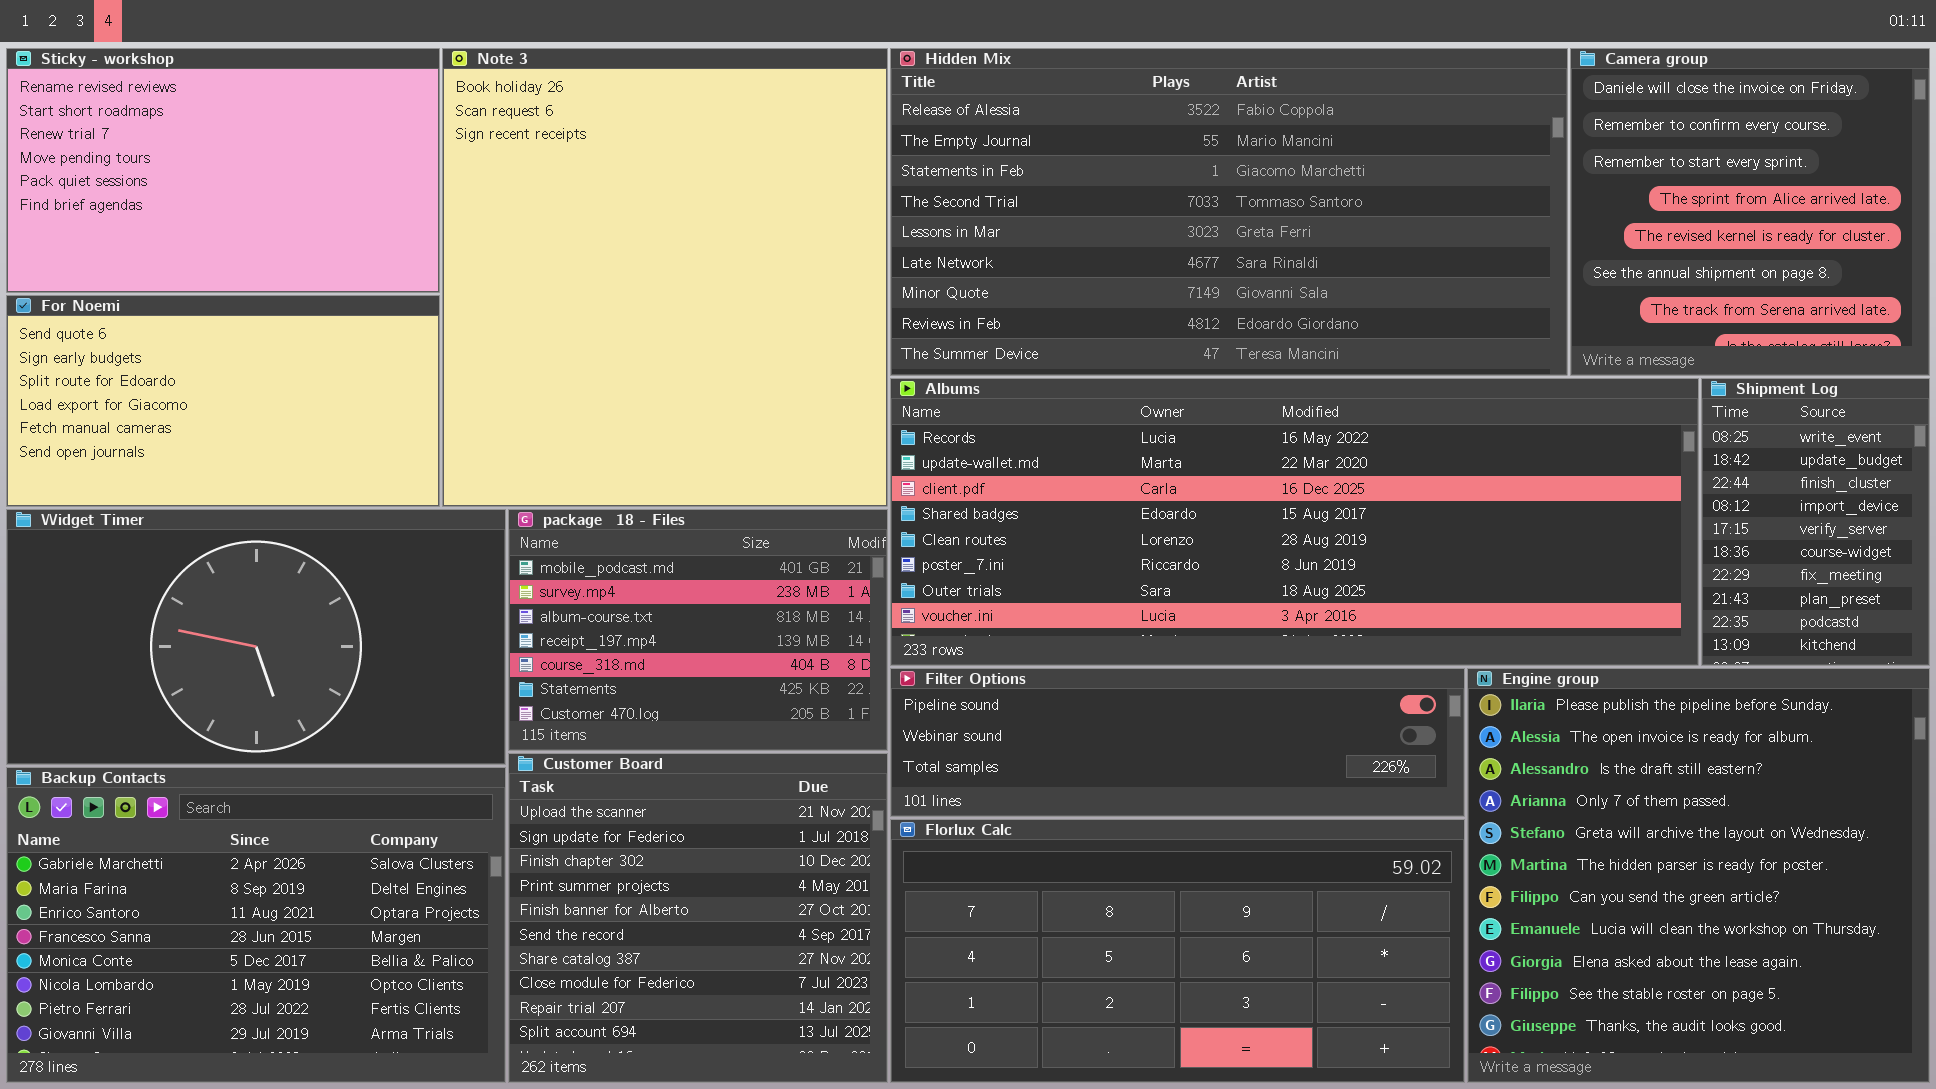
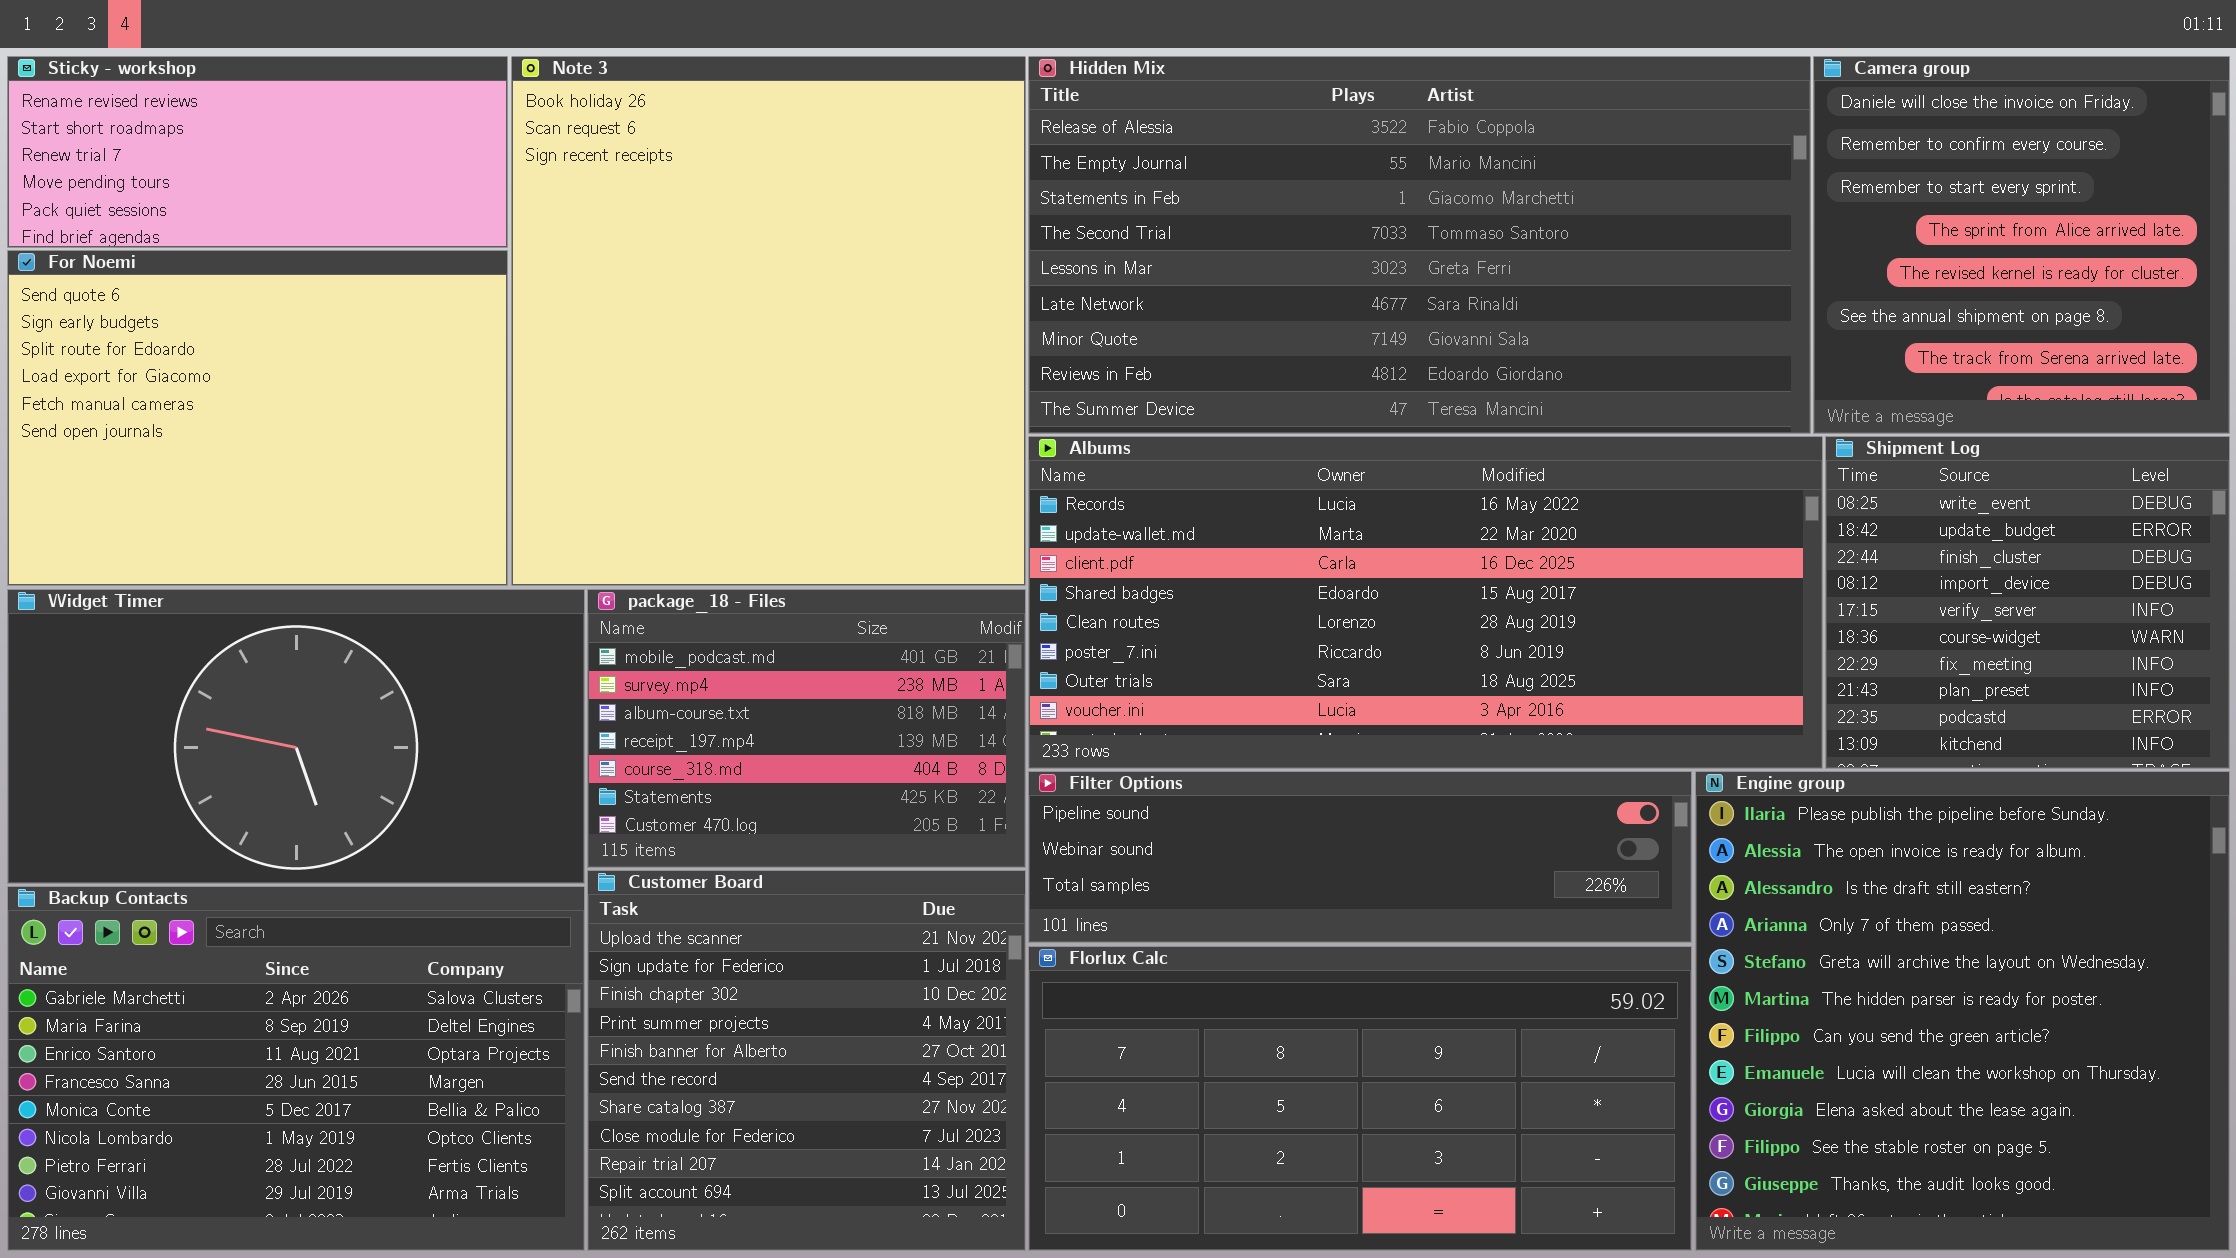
Sticky - workshop: [6,48,440,293] -> [7,56,508,248], resized
For Noemi: [6,295,440,507] -> [7,250,508,586], resized
Albums: [890,378,1699,666] -> [1028,436,1823,769], resized
Shipment Log: [1701,378,1930,666] -> [1825,436,2230,769], resized

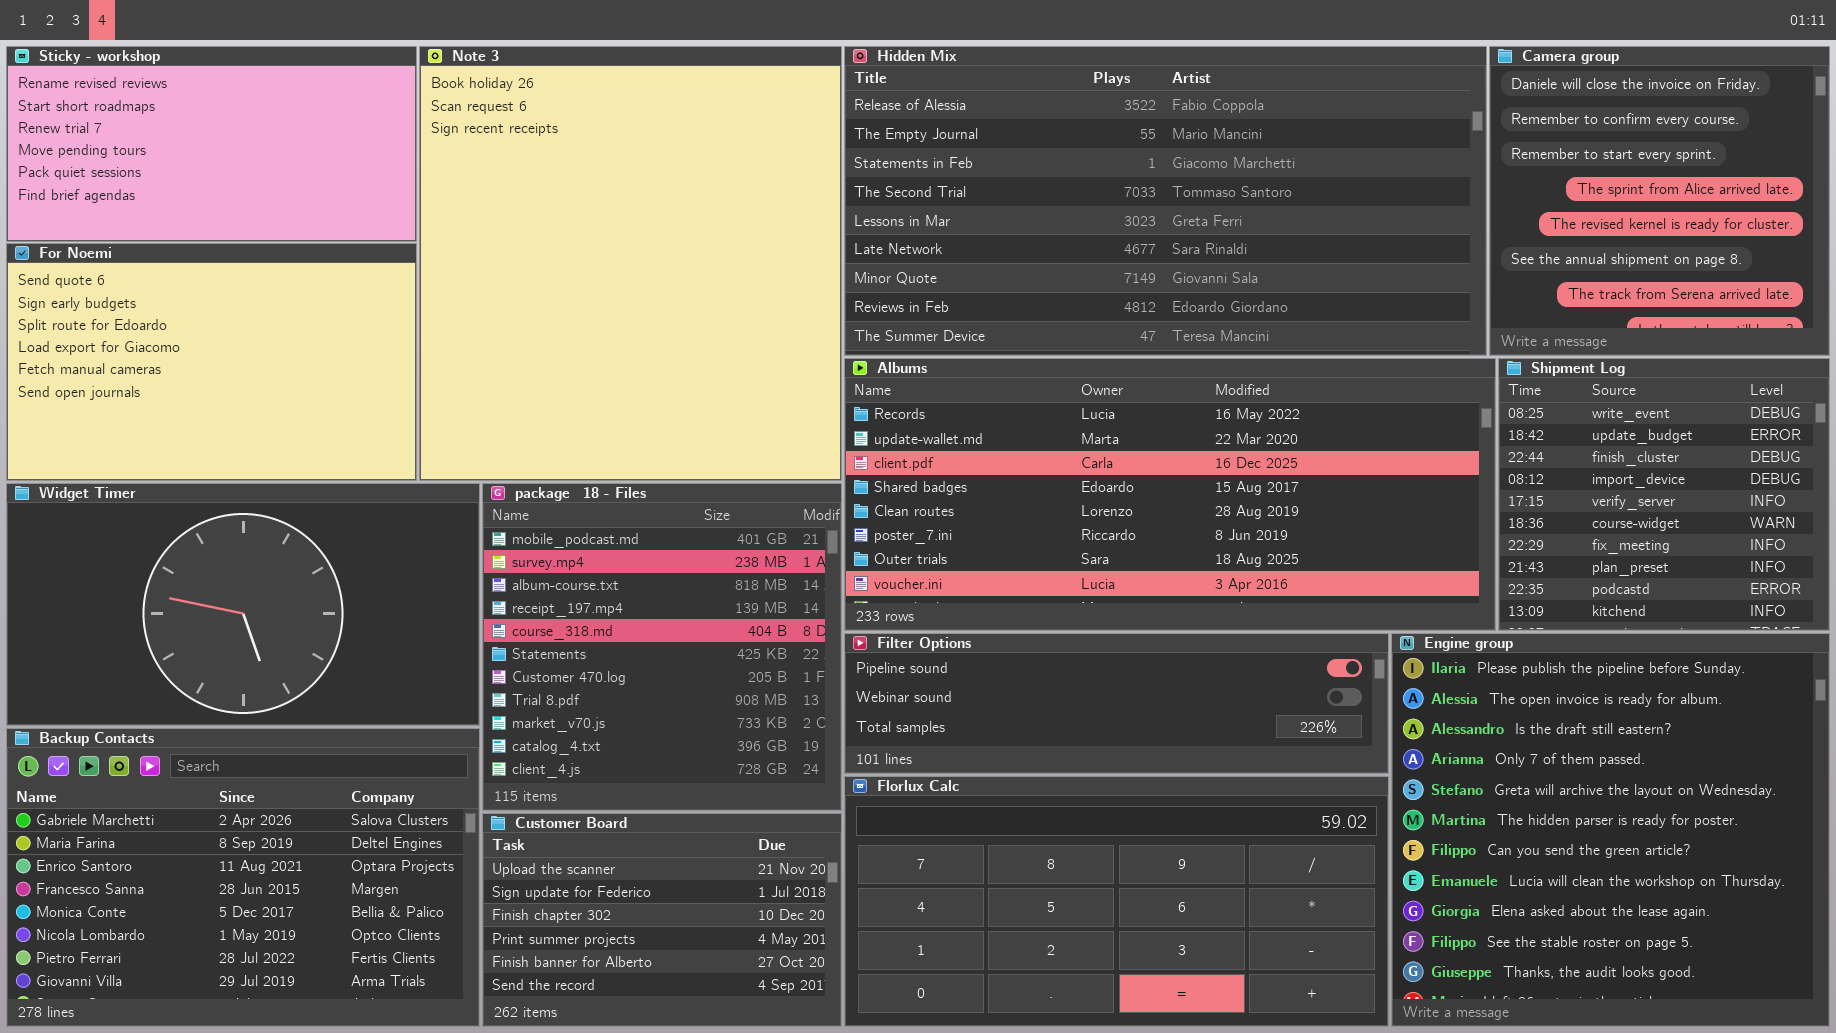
Sticky - workshop: [7,56,508,248] -> [6,46,417,242], resized
For Noemi: [7,250,508,586] -> [6,243,417,481], resized
package_18 - Files: [587,589,1026,868] -> [482,483,842,811], resized
Customer Board: [587,870,1026,1251] -> [482,813,842,1027], resized

